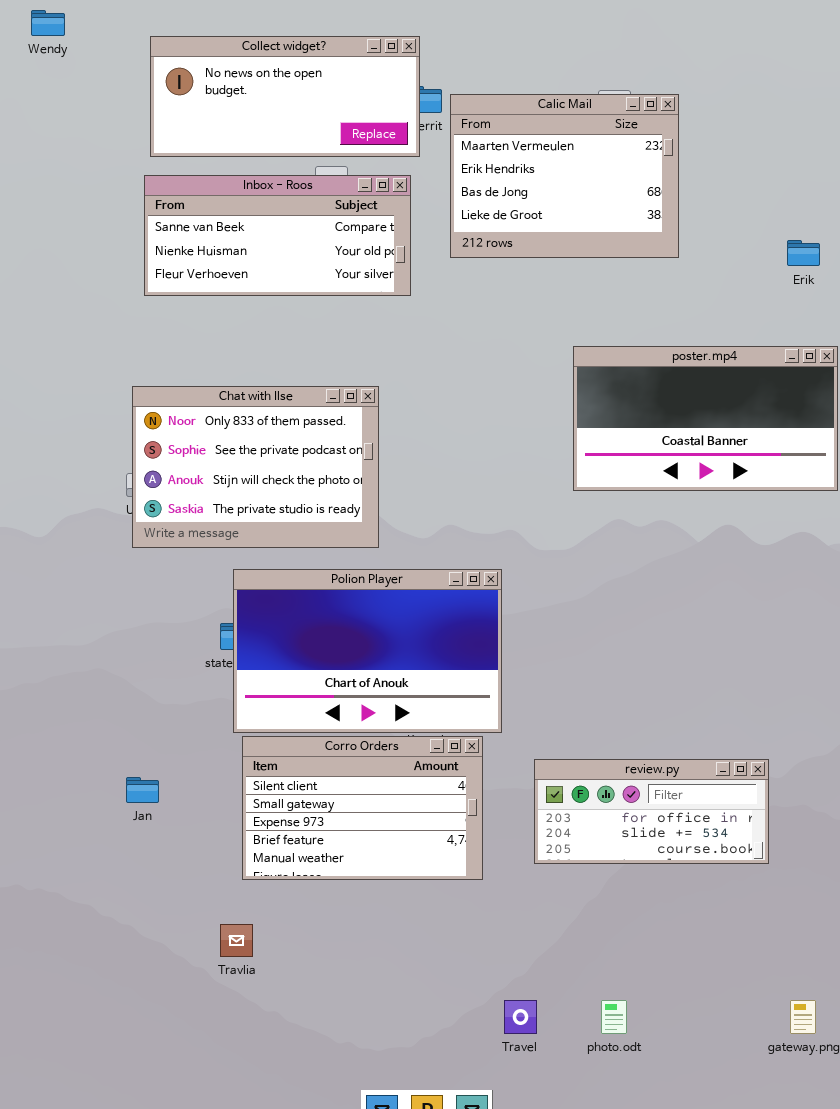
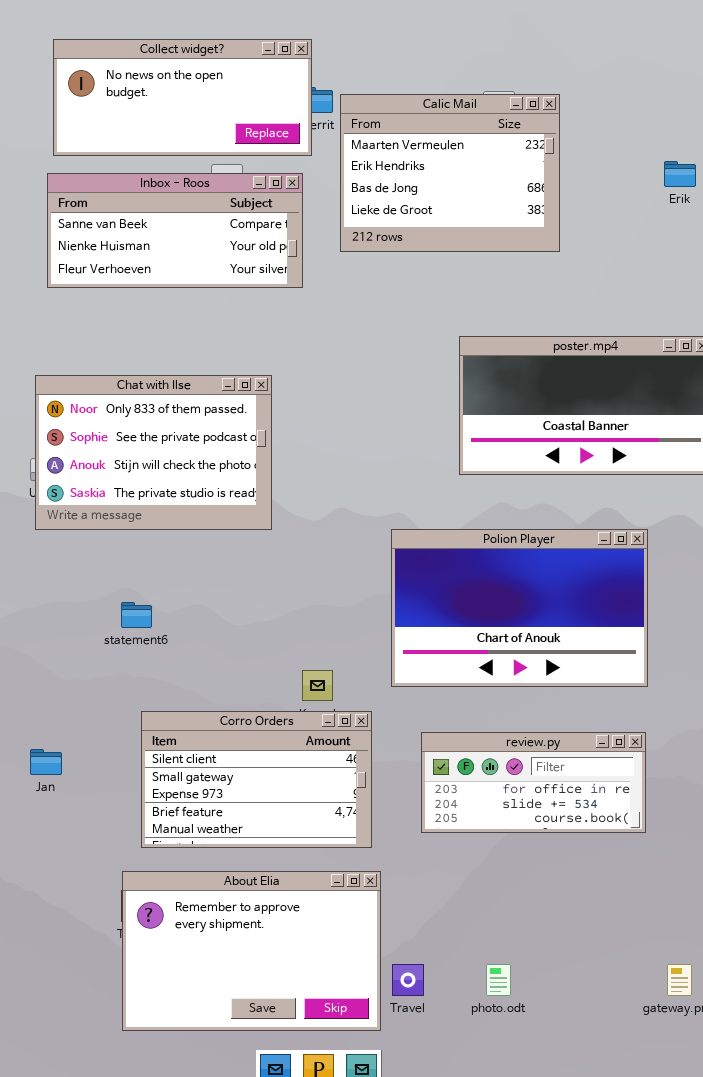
Erik: [787,240,820,266] -> [664,161,696,187], moved
Polion Player: [233,569,502,733] -> [391,529,648,687], moved
About Elia: none -> [122,871,381,1031], opened

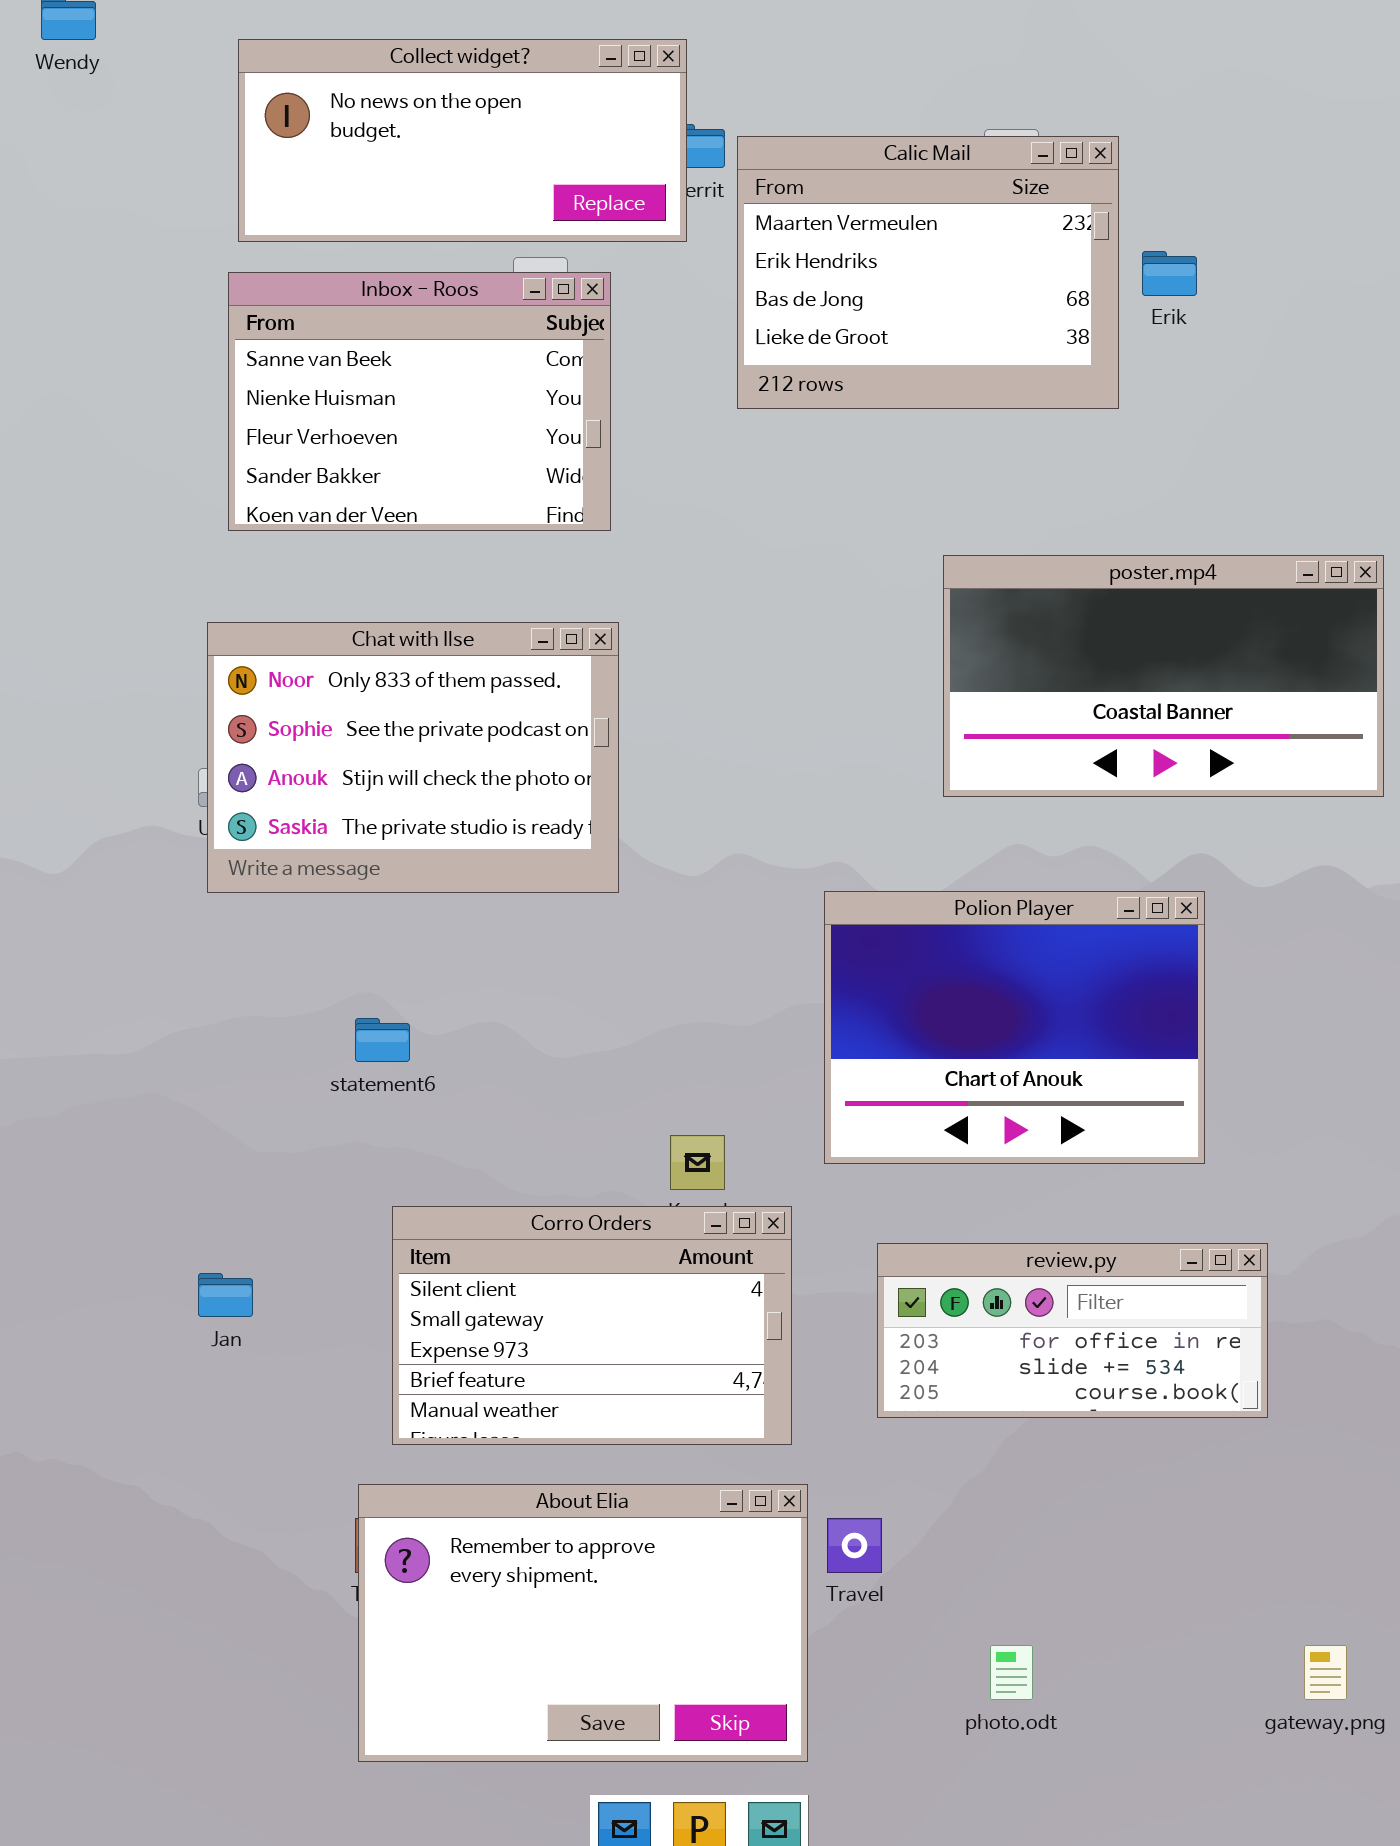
Erik: [664,161,696,187] -> [1142,251,1197,296], moved
Inbox - Roos: [47,173,303,288] -> [228,272,611,531], resized
Polion Player: [391,529,648,687] -> [824,891,1205,1164], resized
Travel: [392,964,424,996] -> [827,1518,882,1573], moved

